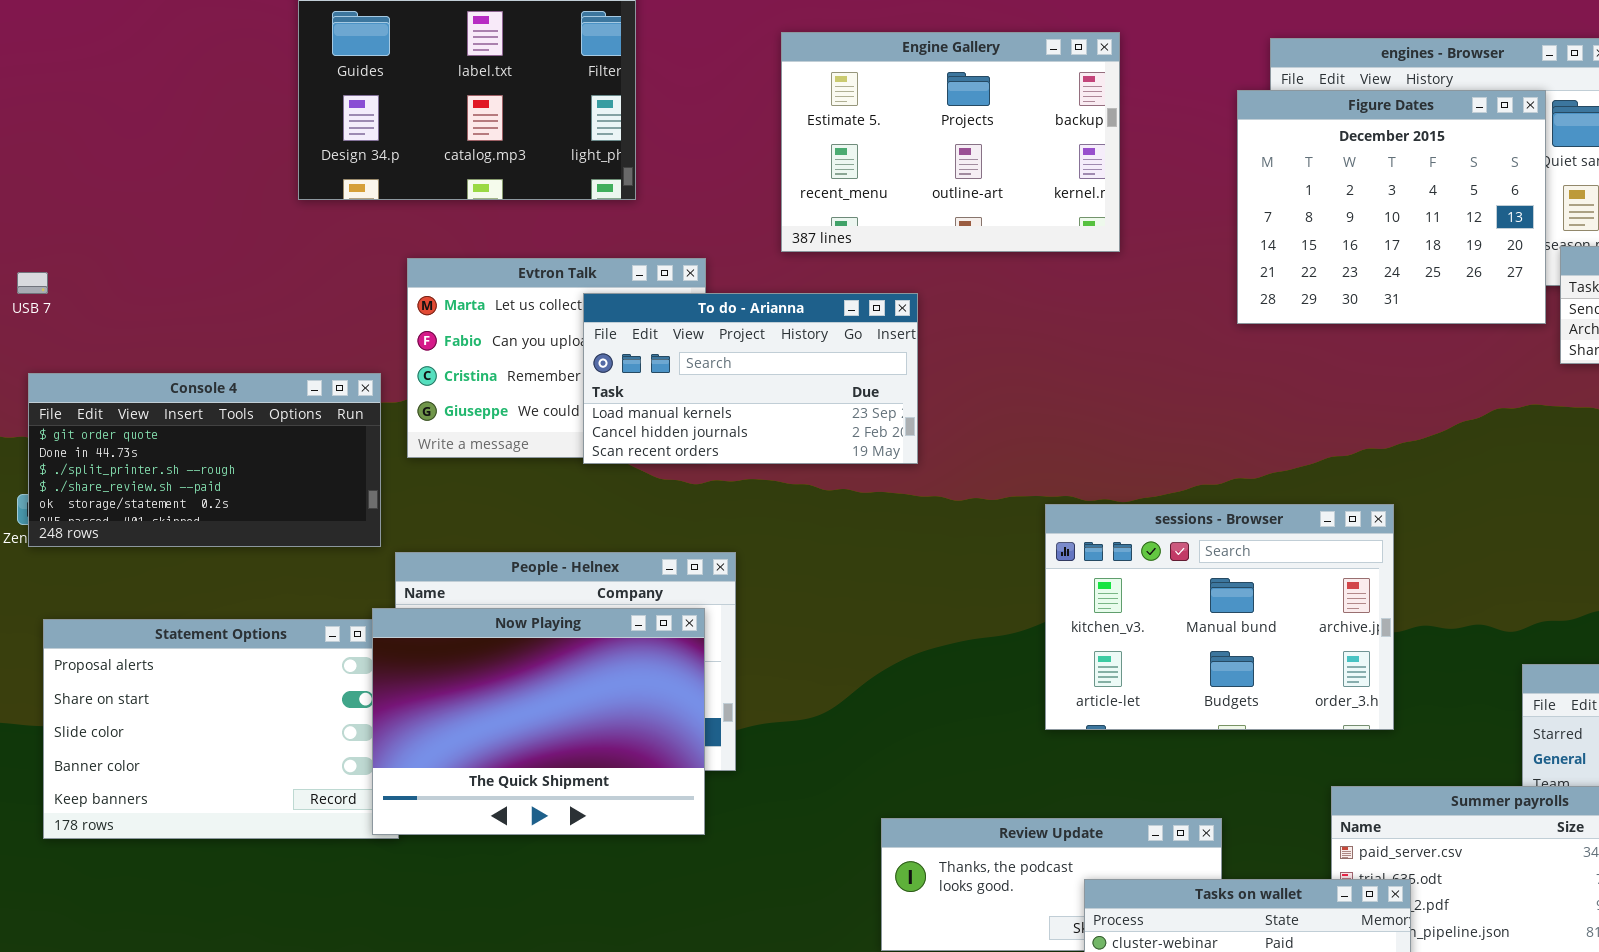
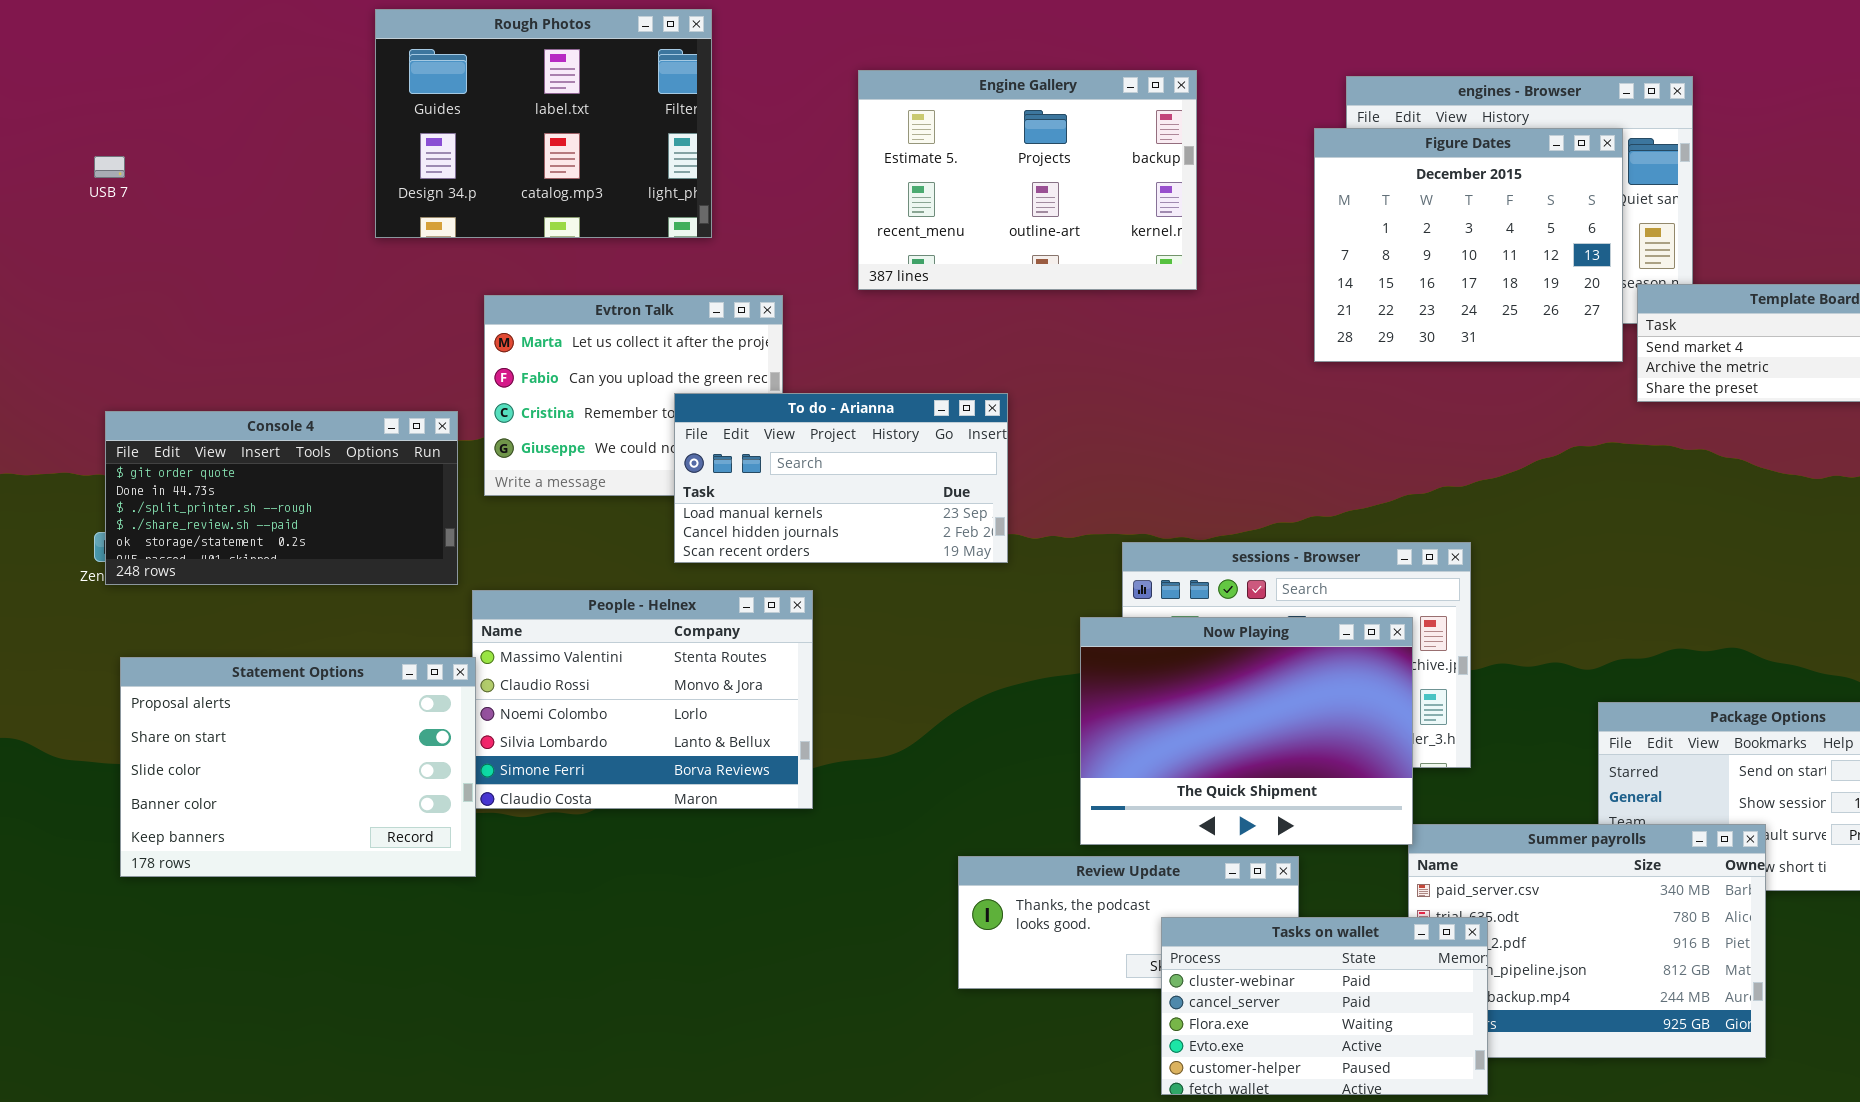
USB 7: [17,272,48,294] -> [94,156,125,178], moved
To do - Arianna: [583,293,918,464] -> [674,393,1008,563], moved
Now Playing: [372,608,705,835] -> [1080,617,1413,845], moved

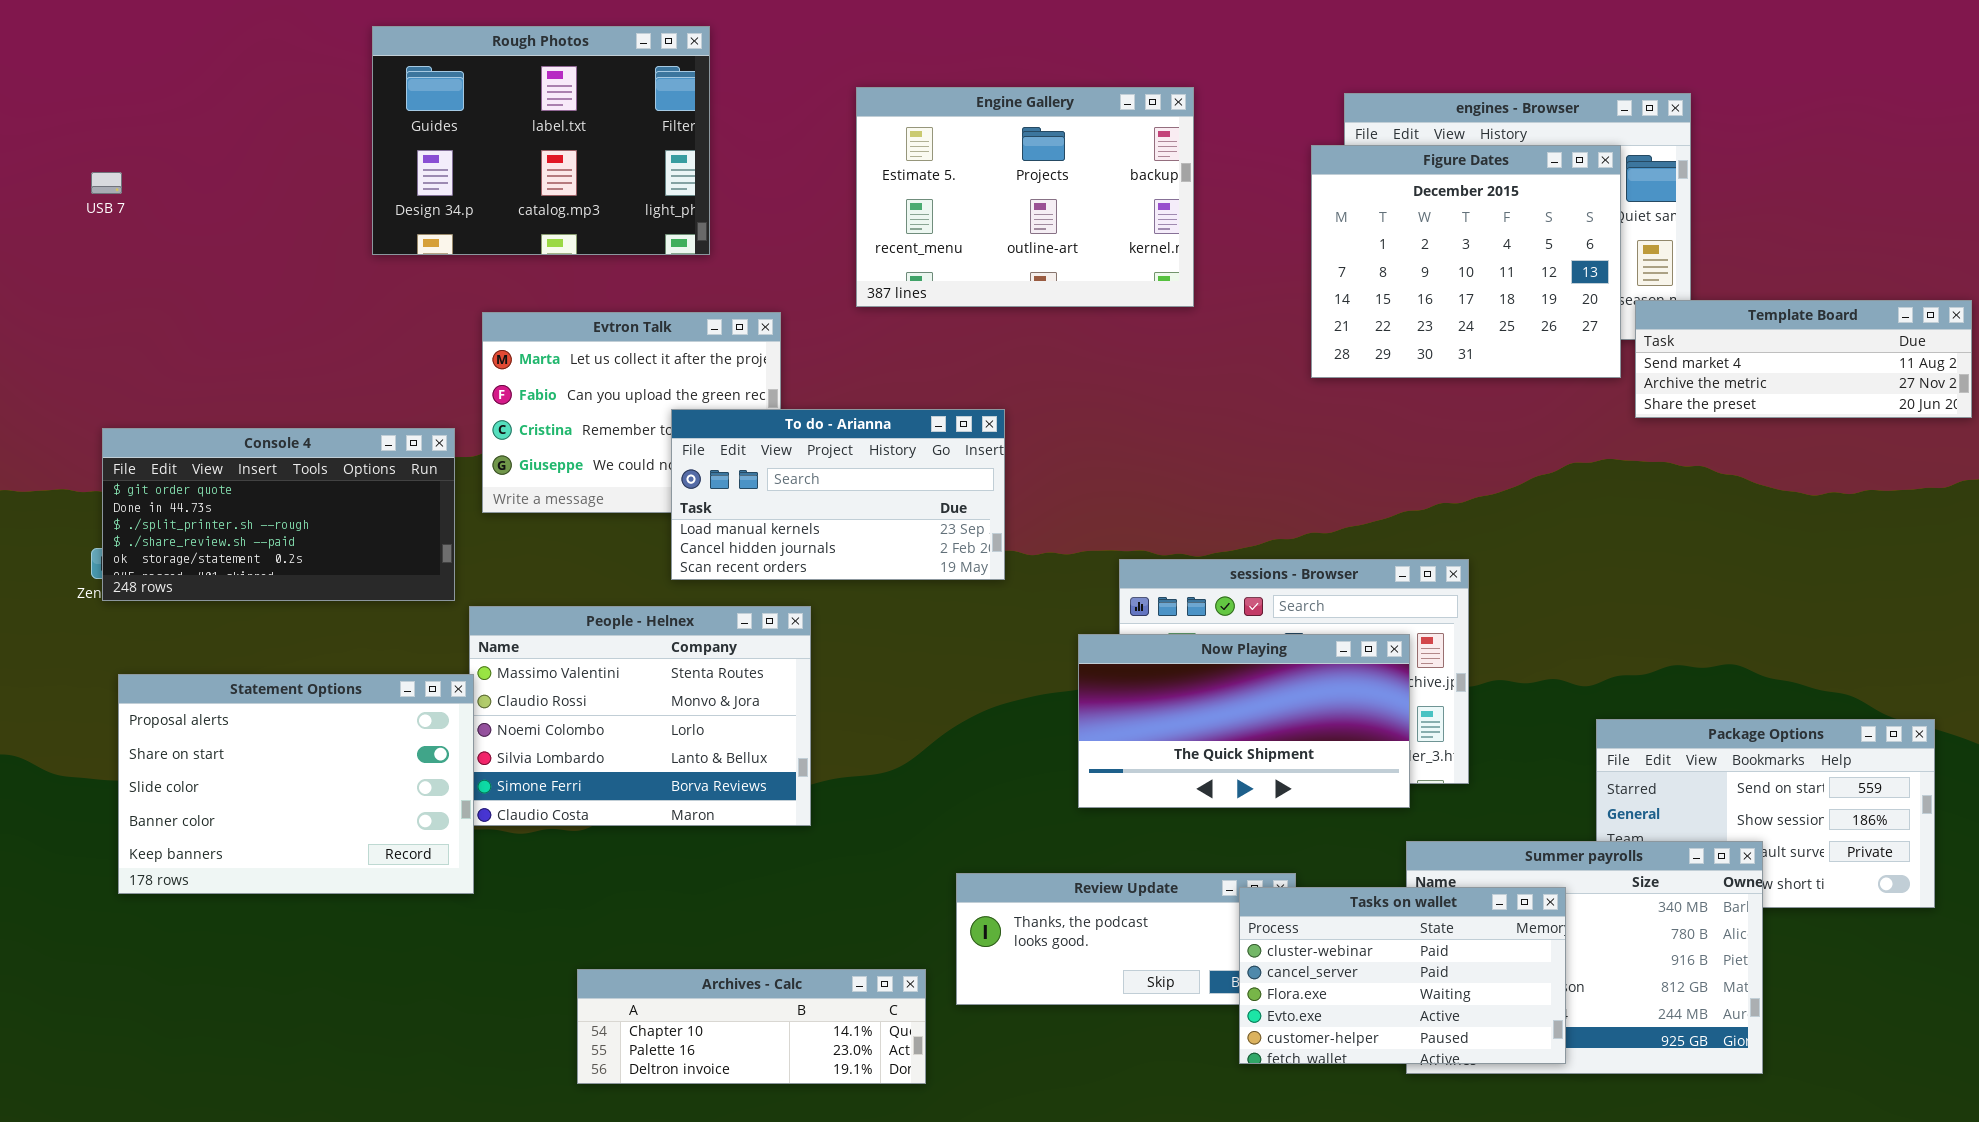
Now Playing: [1080,617,1413,845] -> [1078,634,1410,808], resized
Tasks on wallet: [1161,917,1488,1095] -> [1239,887,1566,1064], moved
Archives - Calc: none -> [577,969,926,1084], opened

